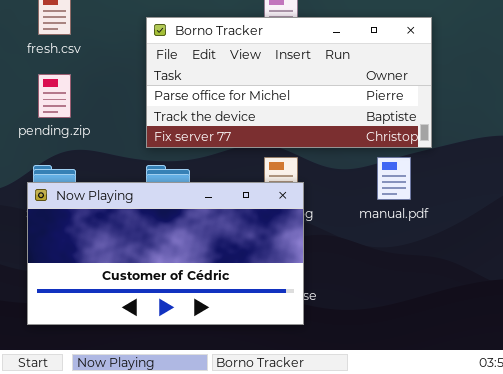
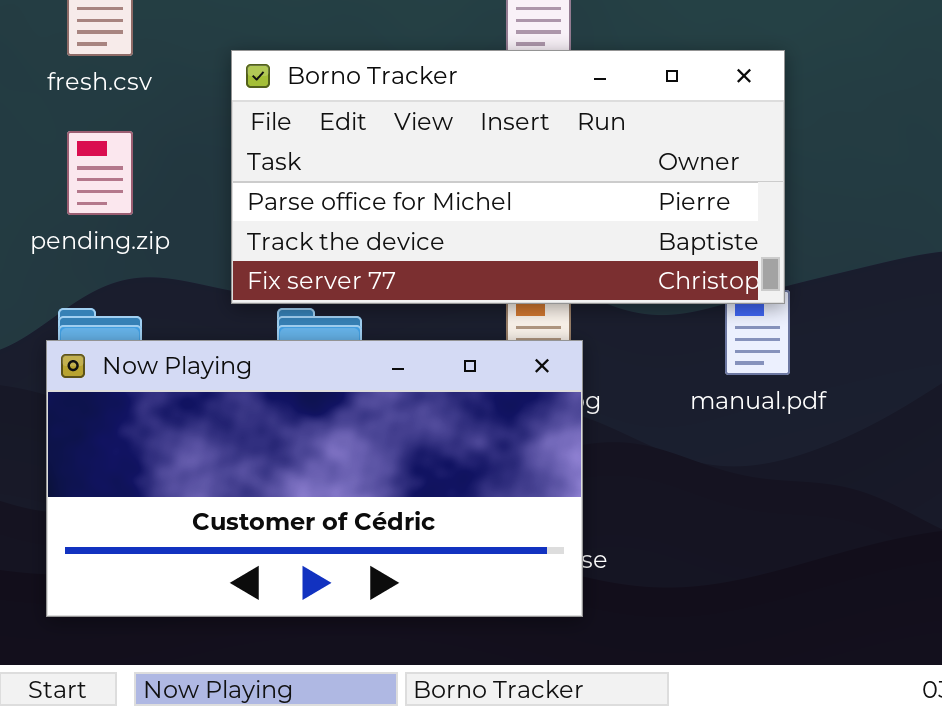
Borno Tracker: [146,17,432,148] -> [231,50,785,304], moved

